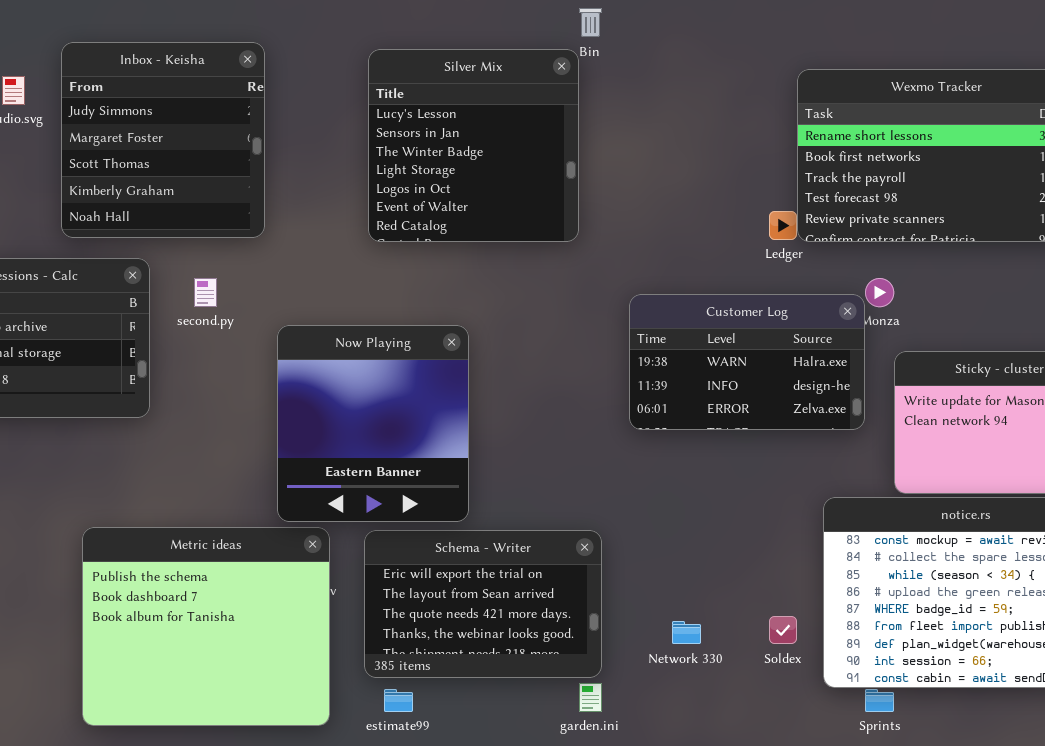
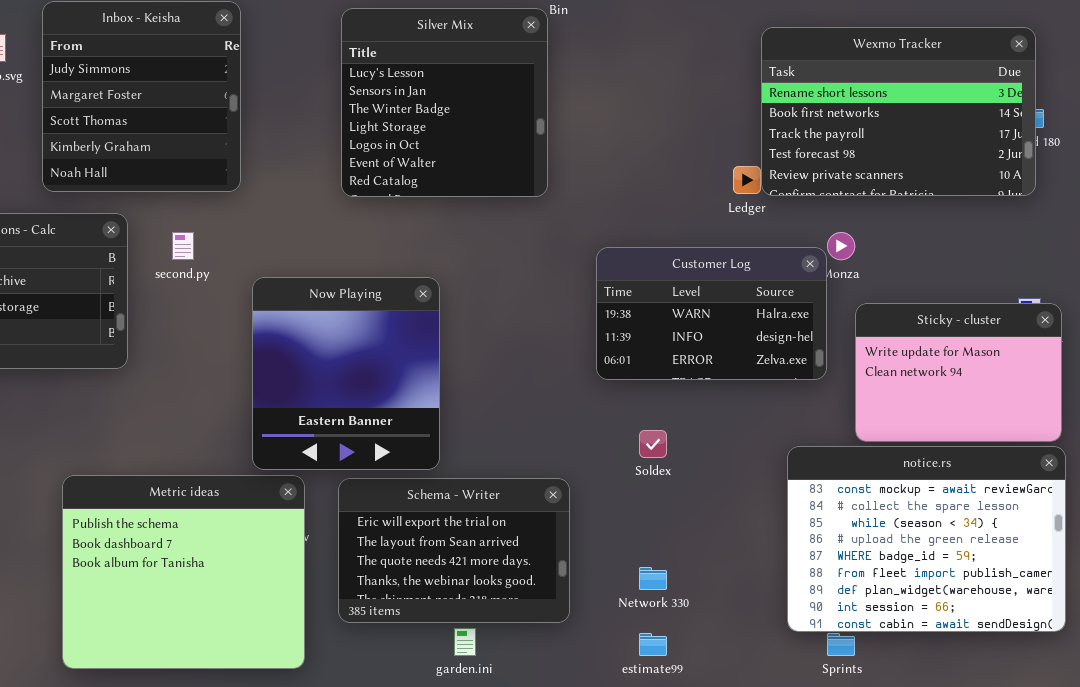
Soldex: [769,616,797,644] -> [639,430,667,458], moved
garden.ini: [579,683,602,712] -> [454,628,476,656], moved
estimate99: [384,689,413,712] -> [639,633,667,656], moved

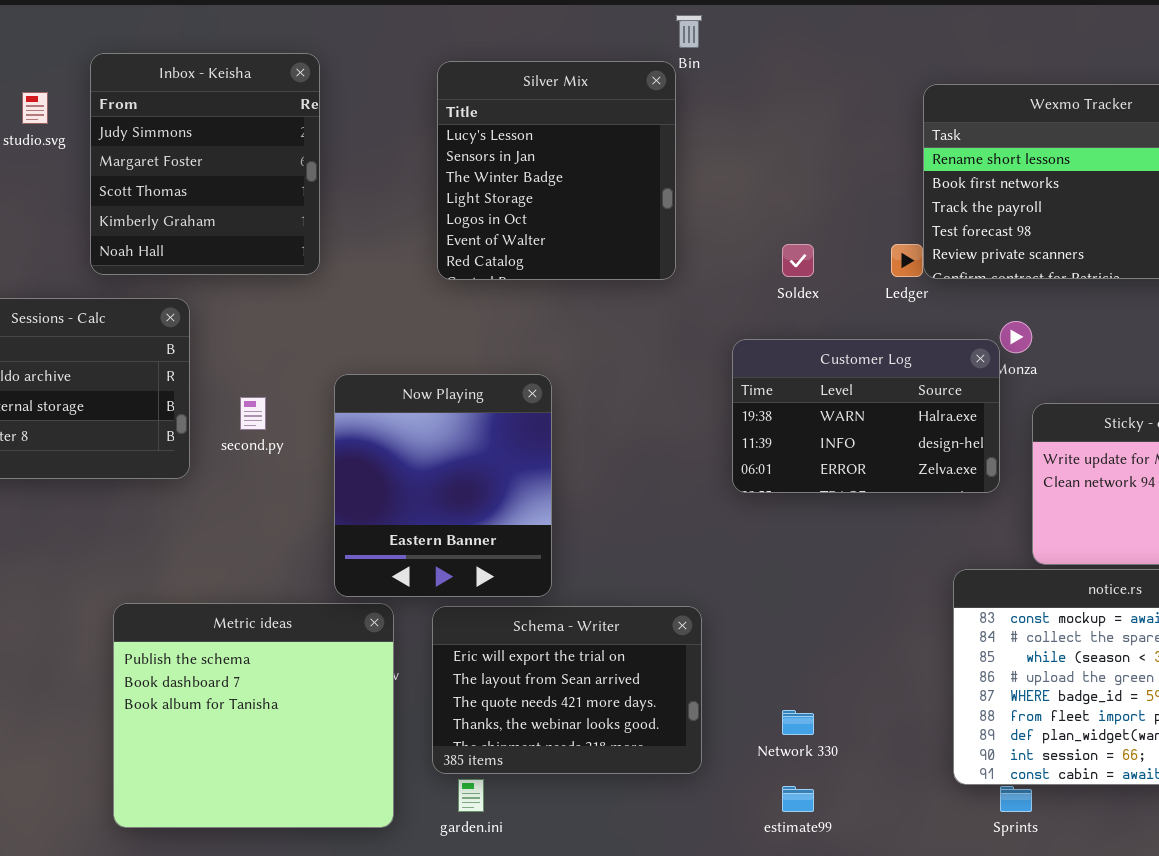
second.py: [172,232,194,260] -> [240,397,266,430], moved
Soldex: [639,430,667,458] -> [782,244,814,277], moved
garden.ini: [454,628,476,656] -> [458,779,484,812], moved

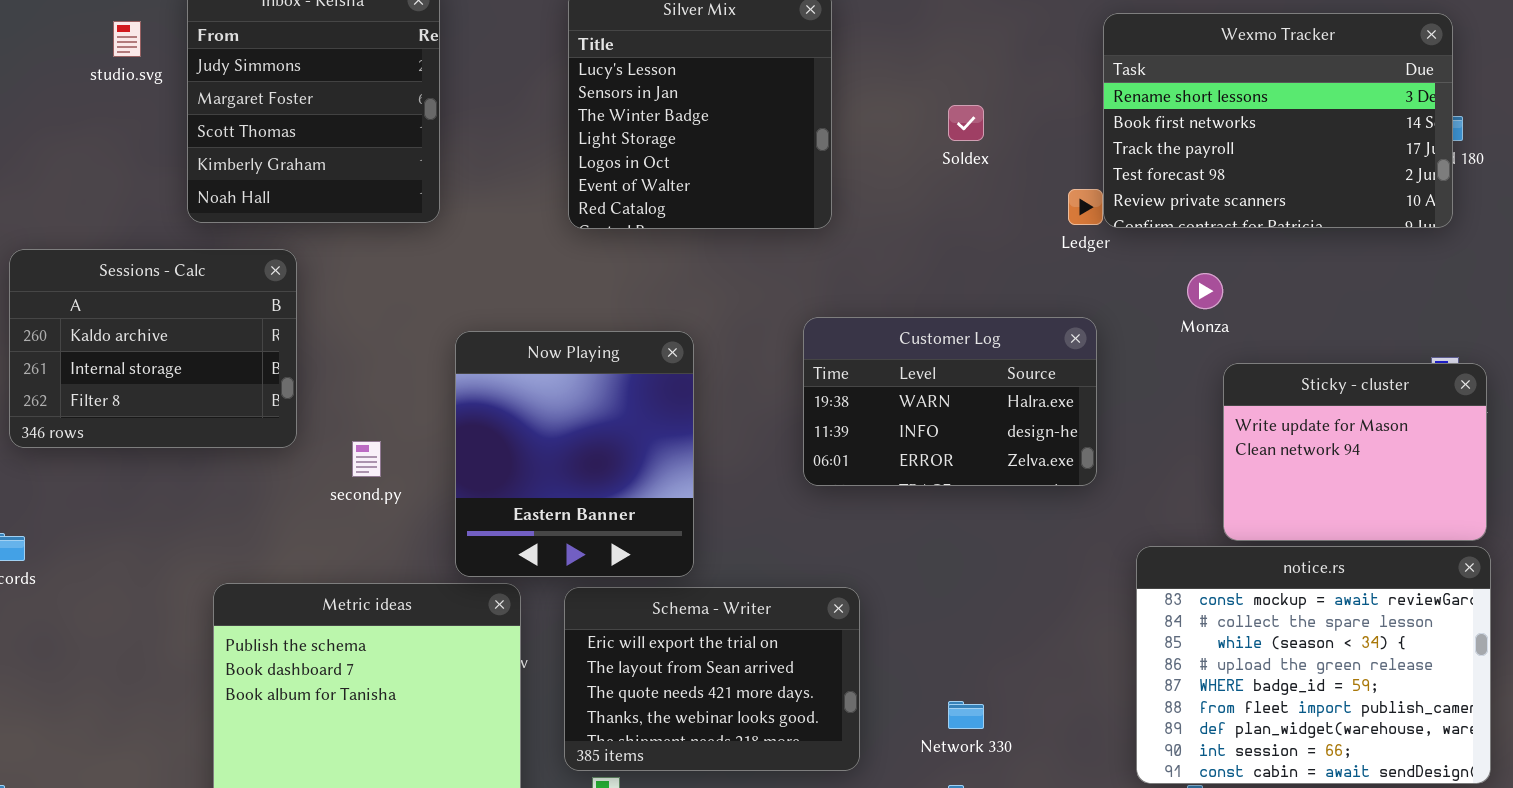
Soldex: [782,244,814,277] -> [948,105,984,141], moved
Customer Log: [732,339,1000,493] -> [803,317,1097,486], moved
second.py: [240,397,266,430] -> [352,441,381,477], moved

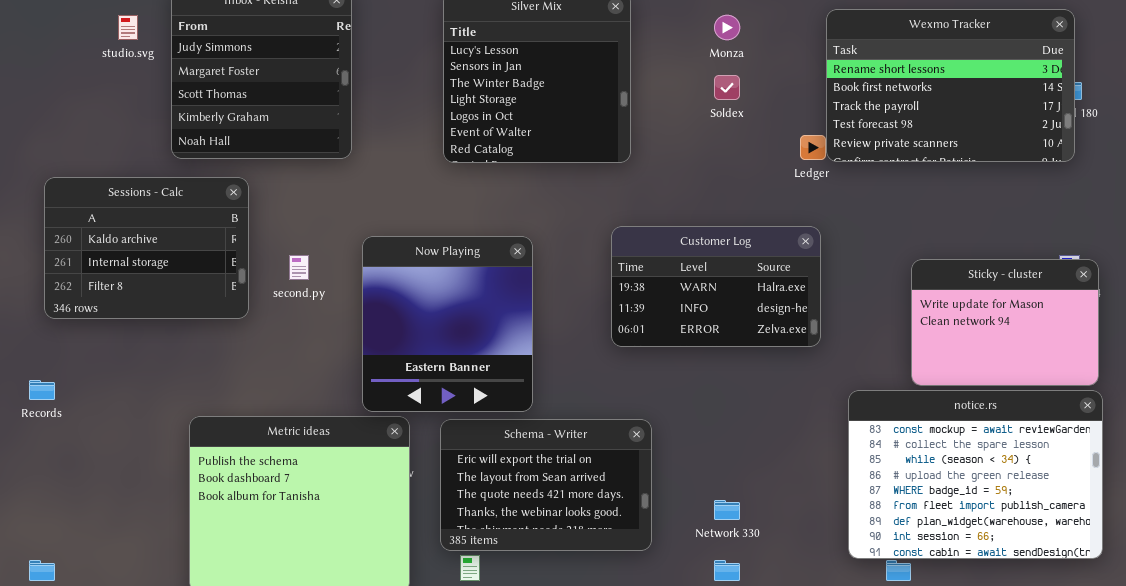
Monza: [1187,273,1223,309] -> [714,15,740,40], moved
second.py: [352,441,381,477] -> [289,255,309,280], moved

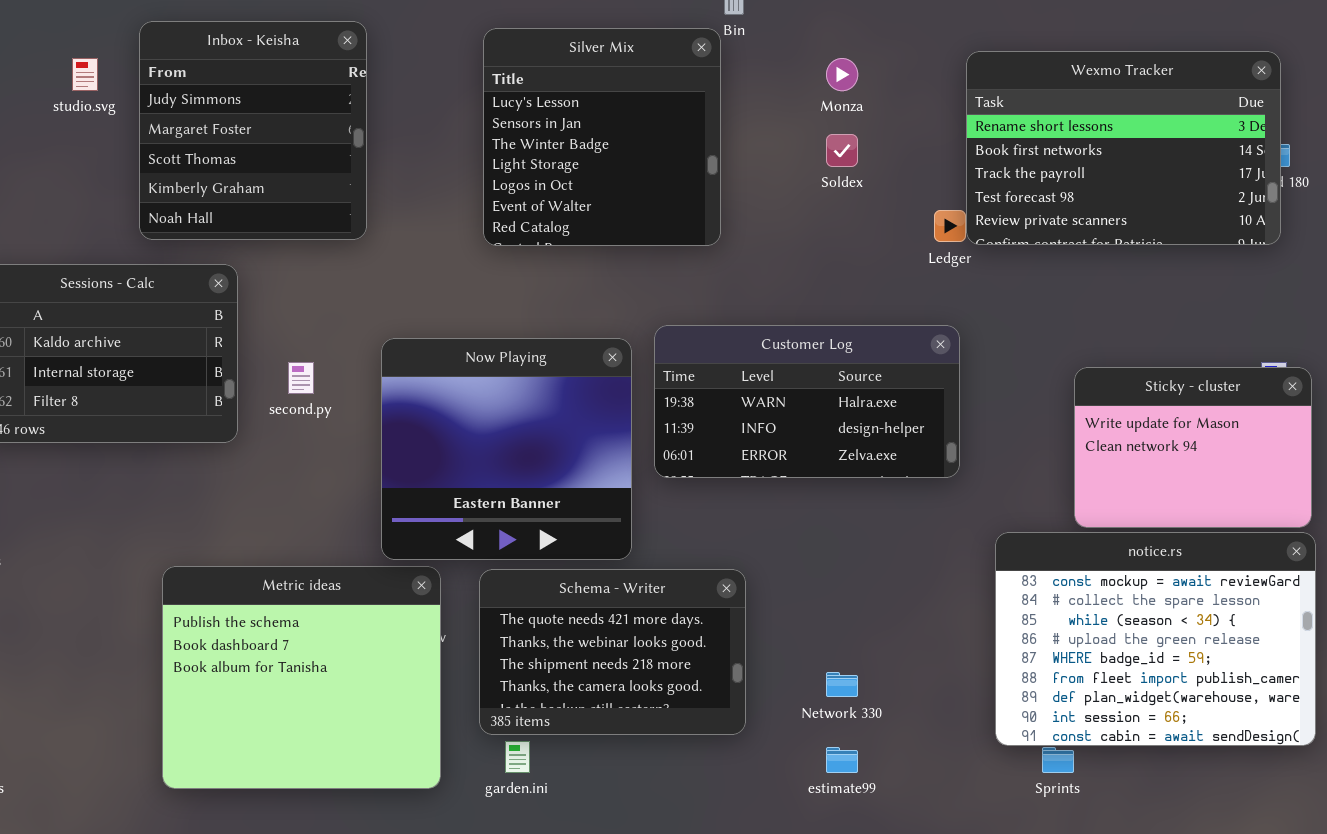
Customer Log: [611,226,821,347] -> [654,325,960,478], resized
Now Playing: [362,236,533,412] -> [381,338,632,560], resized
Schema - Writer: [440,419,652,551] -> [479,569,746,735], scrolled down 2 rows

